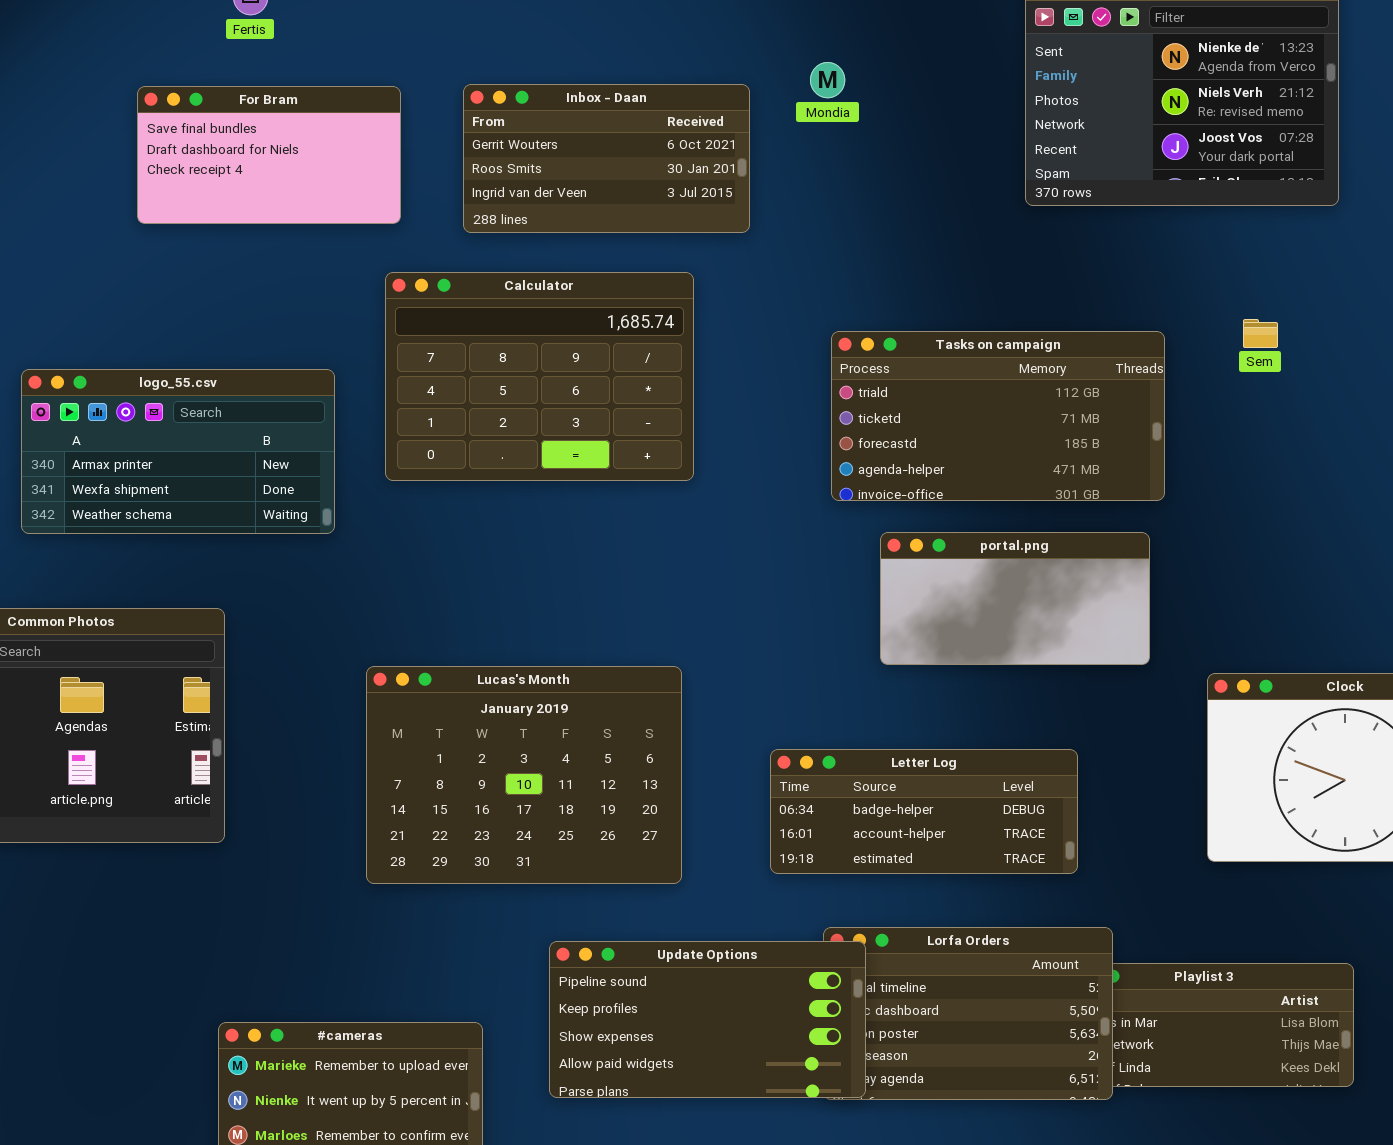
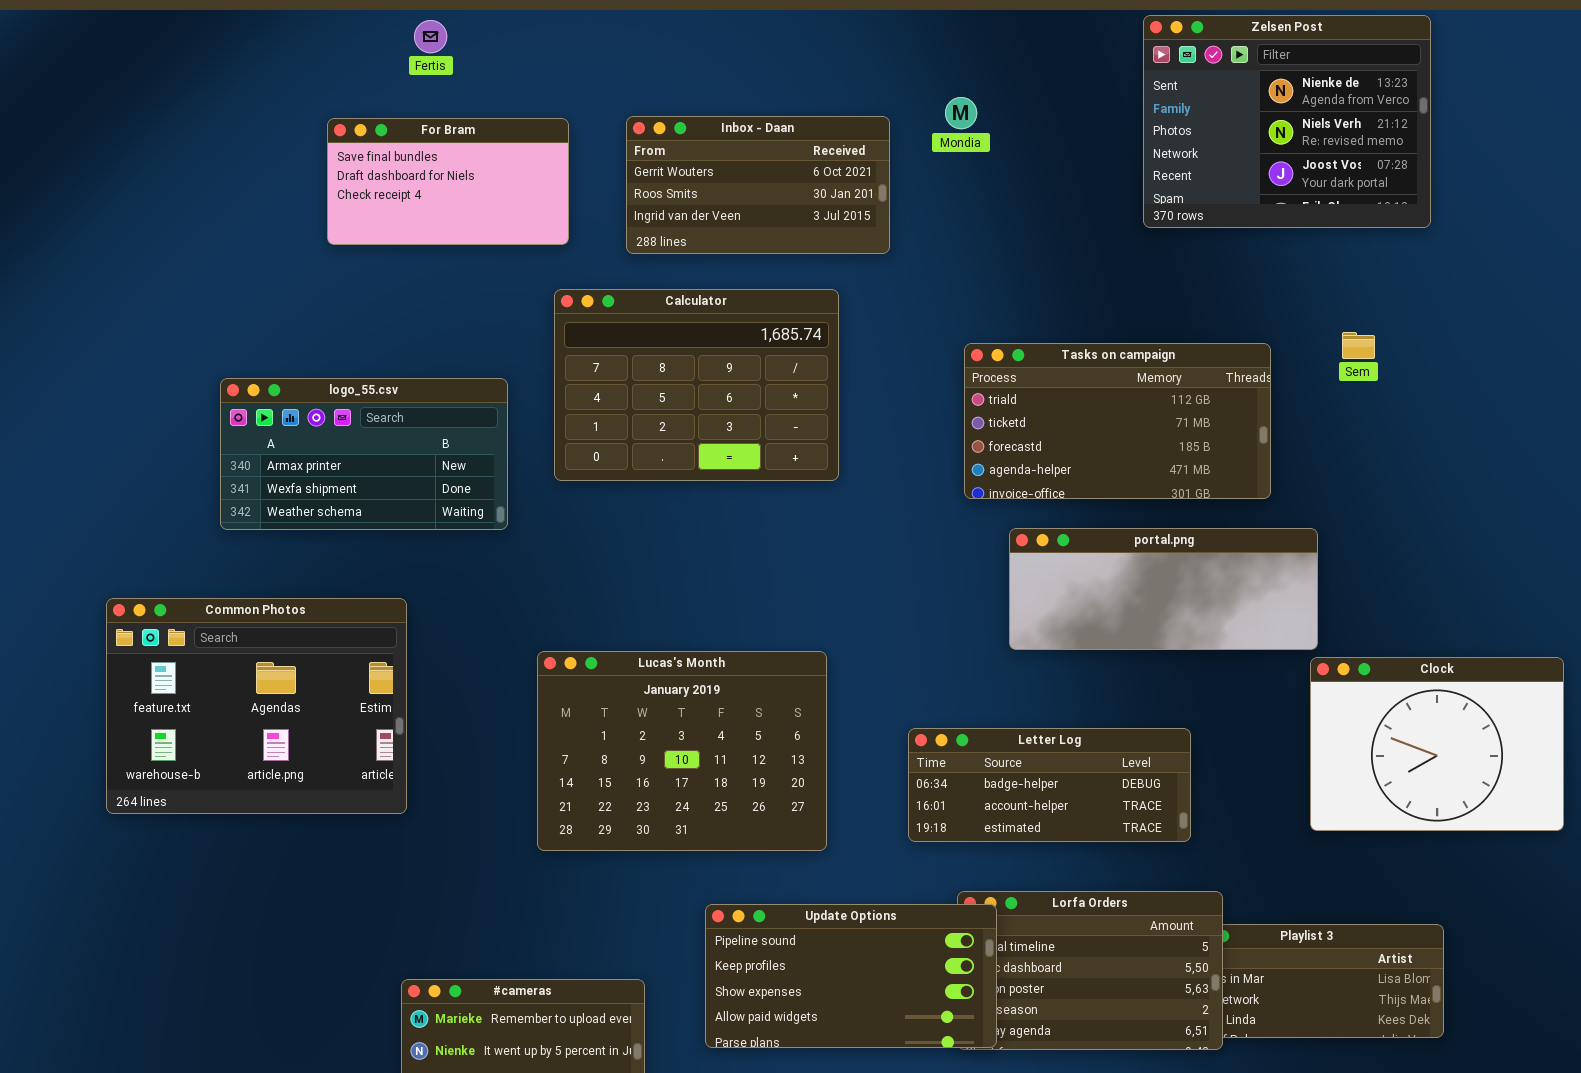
portal.png: [880,532,1150,665] -> [1009,528,1318,650], resized

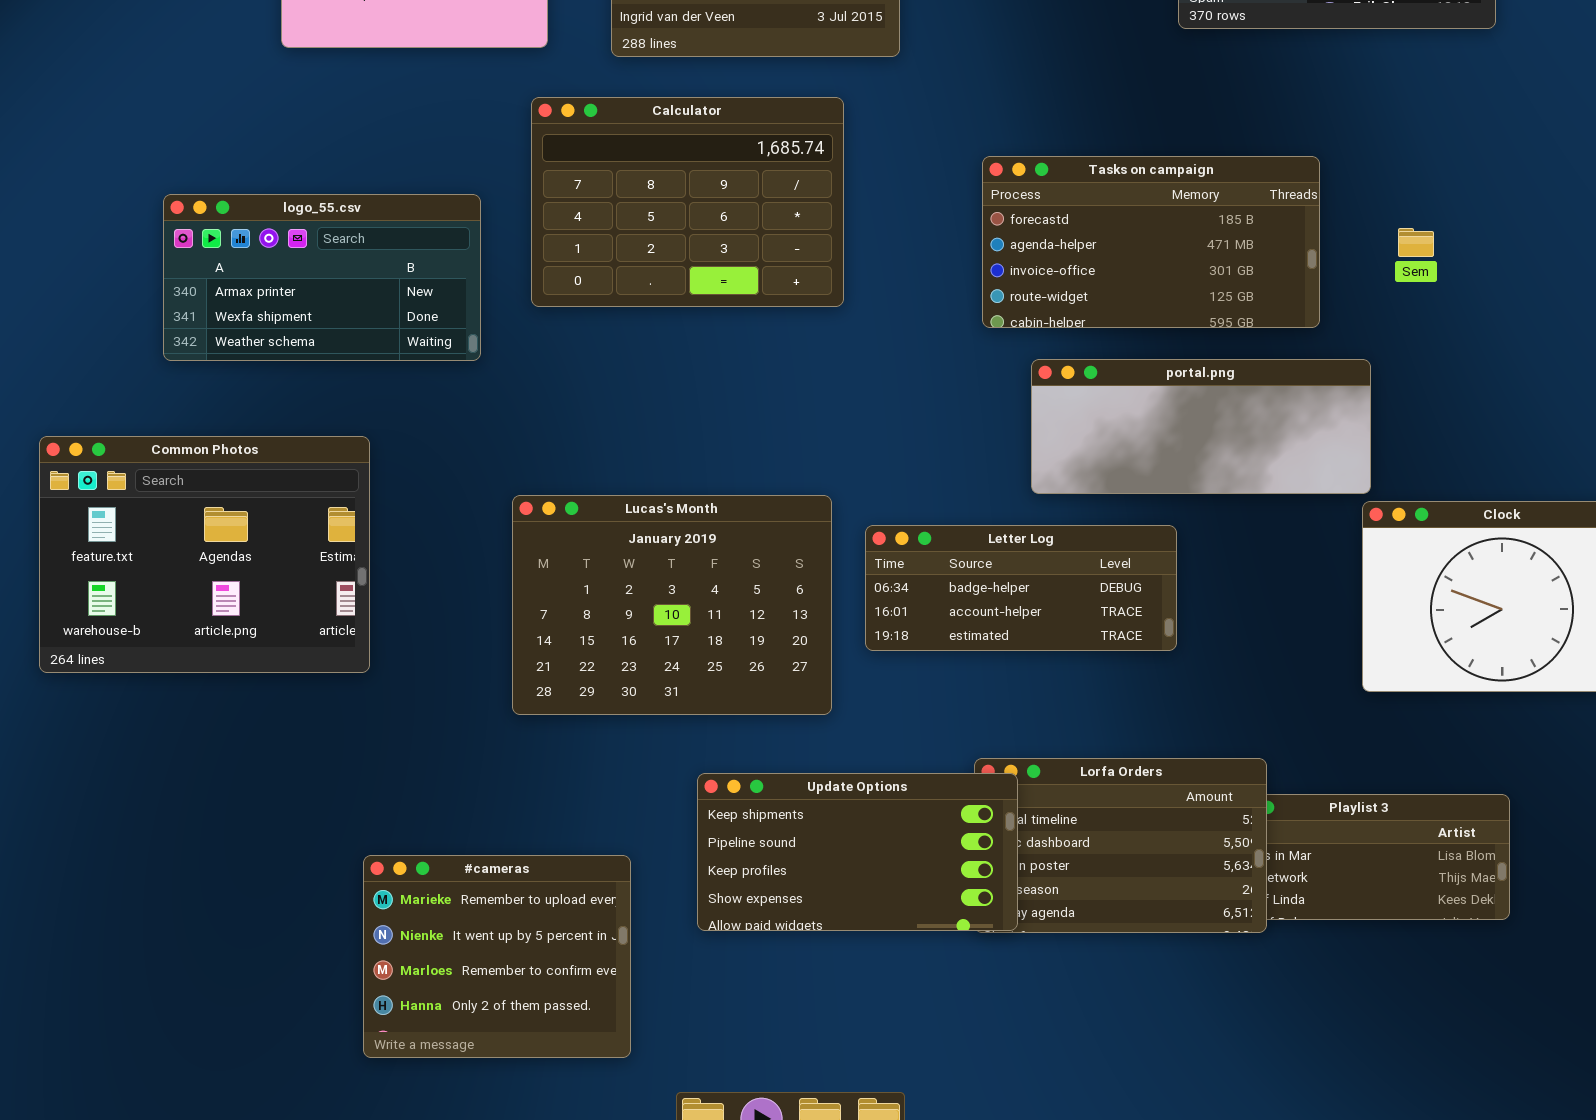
Sem: [1342,332,1375,359] -> [1398,228,1434,257], moved
Tasks on campaign: [964,343,1271,499] -> [982,156,1320,328], scrolled down 2 rows
Letter Log: [908,728,1191,842] -> [865,525,1177,651], moved
Update Options: [705,904,997,1048] -> [697,773,1018,931], scrolled up 1 row

